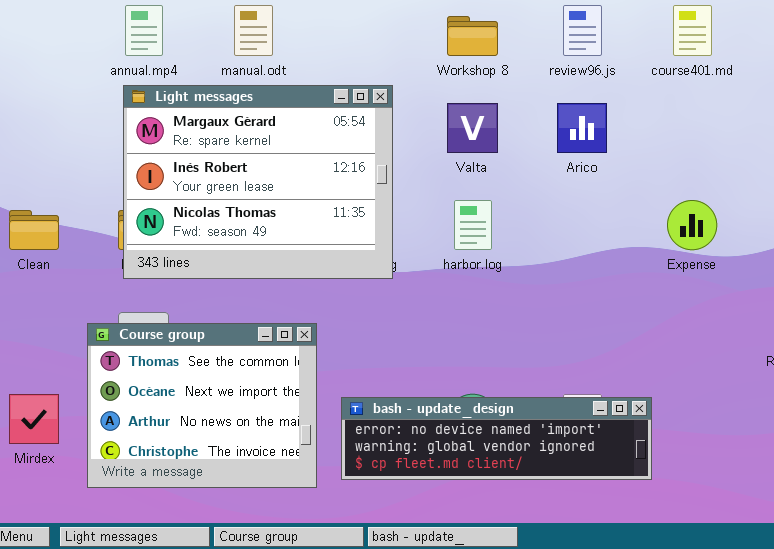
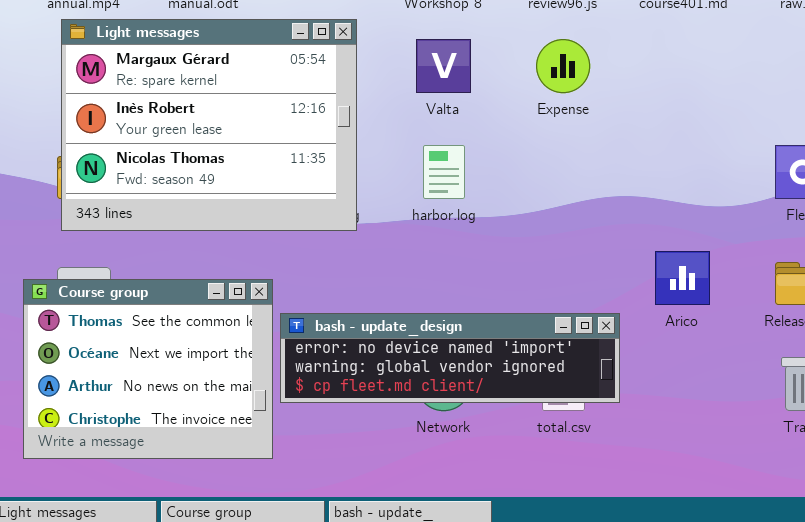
Arico: [557,103,607,153] -> [655,251,710,305], moved
Expense: [667,200,717,250] -> [536,39,590,93], moved
bash - update_design: [341,397,652,480] -> [280,313,620,403], moved

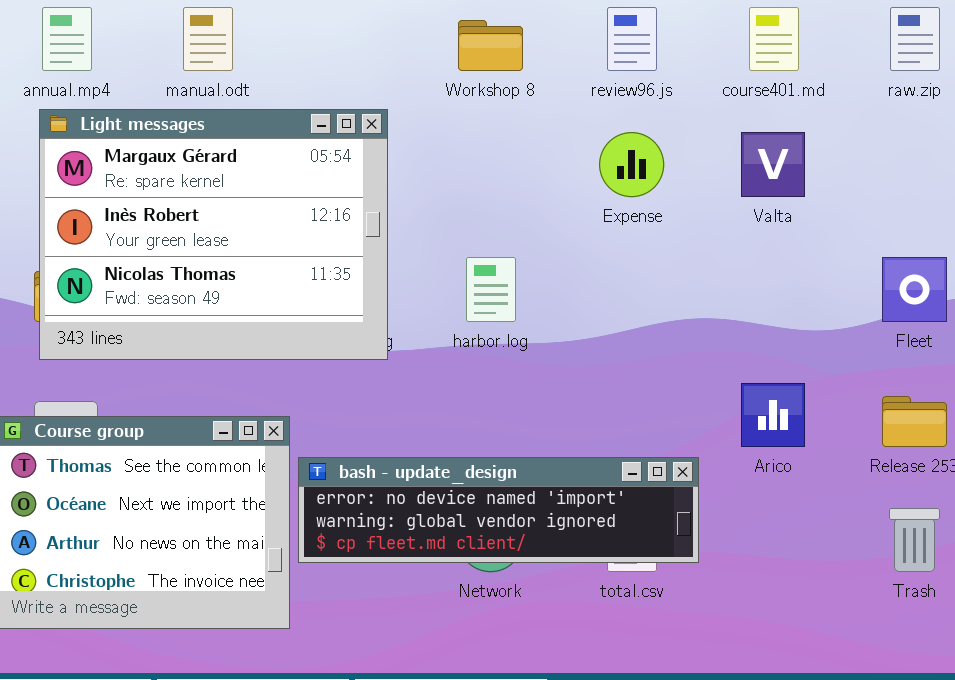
Valta: [416,39,471,93] -> [741,132,805,197], moved

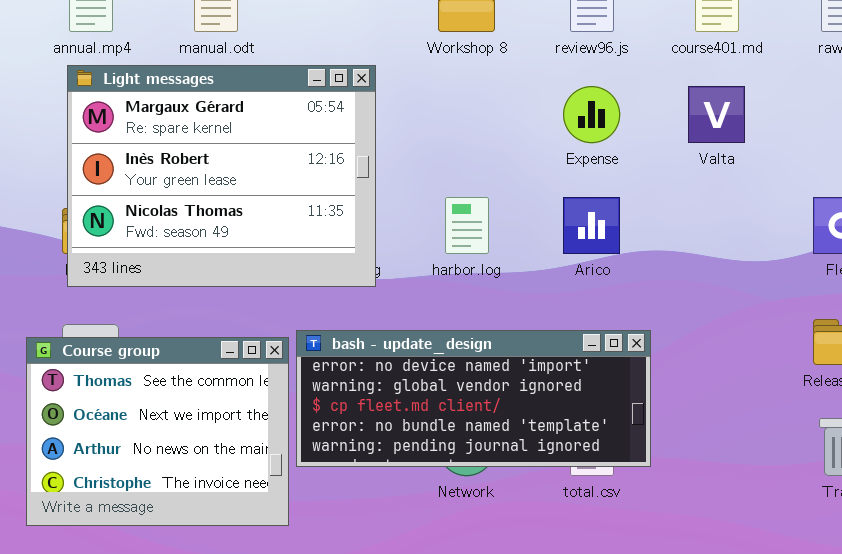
Arico: [741,383,805,447] -> [563,197,620,254], moved
bash - update_design: [298,457,699,563] -> [296,330,651,467], resized

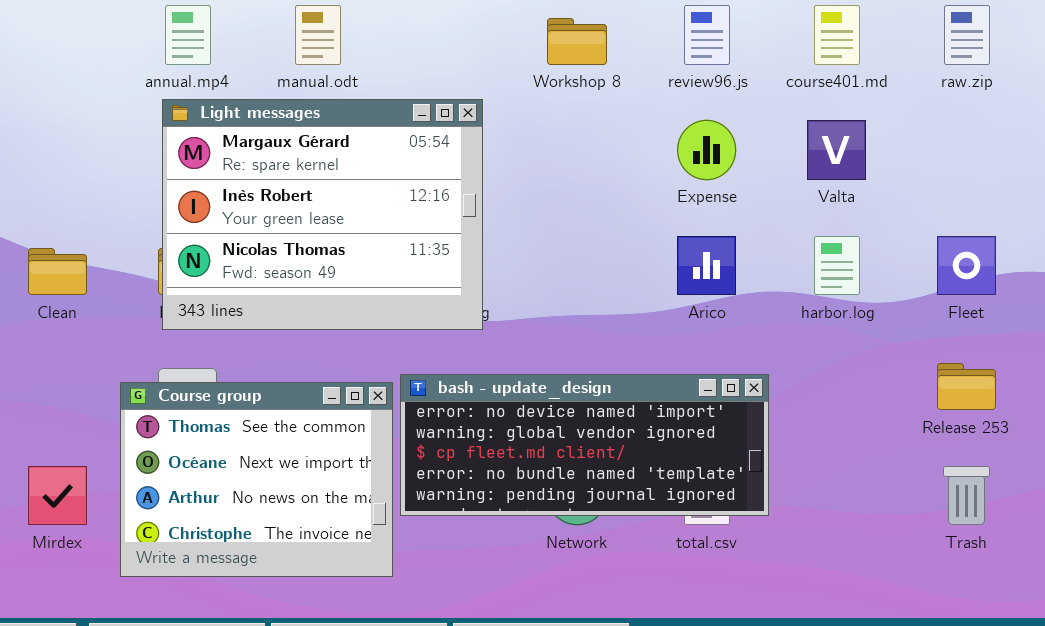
harbor.log: [445,197,489,254] -> [814,236,860,295], moved

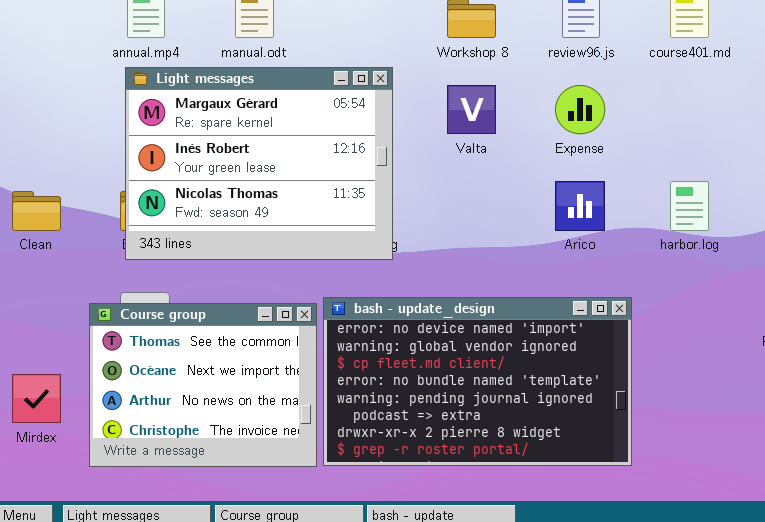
Valta: [807,120,866,180] -> [447,85,496,134], moved
bash - update_design: [400,374,769,516] -> [323,297,632,466], resized

